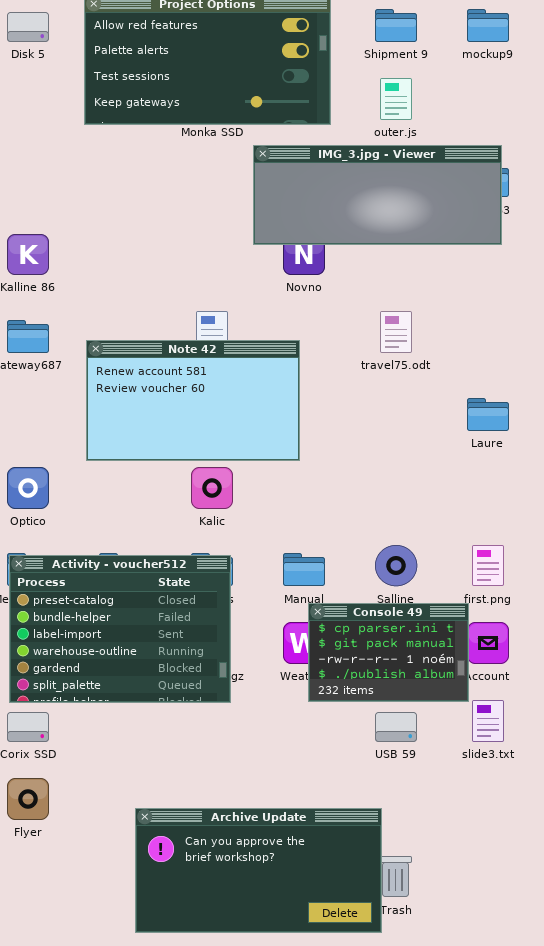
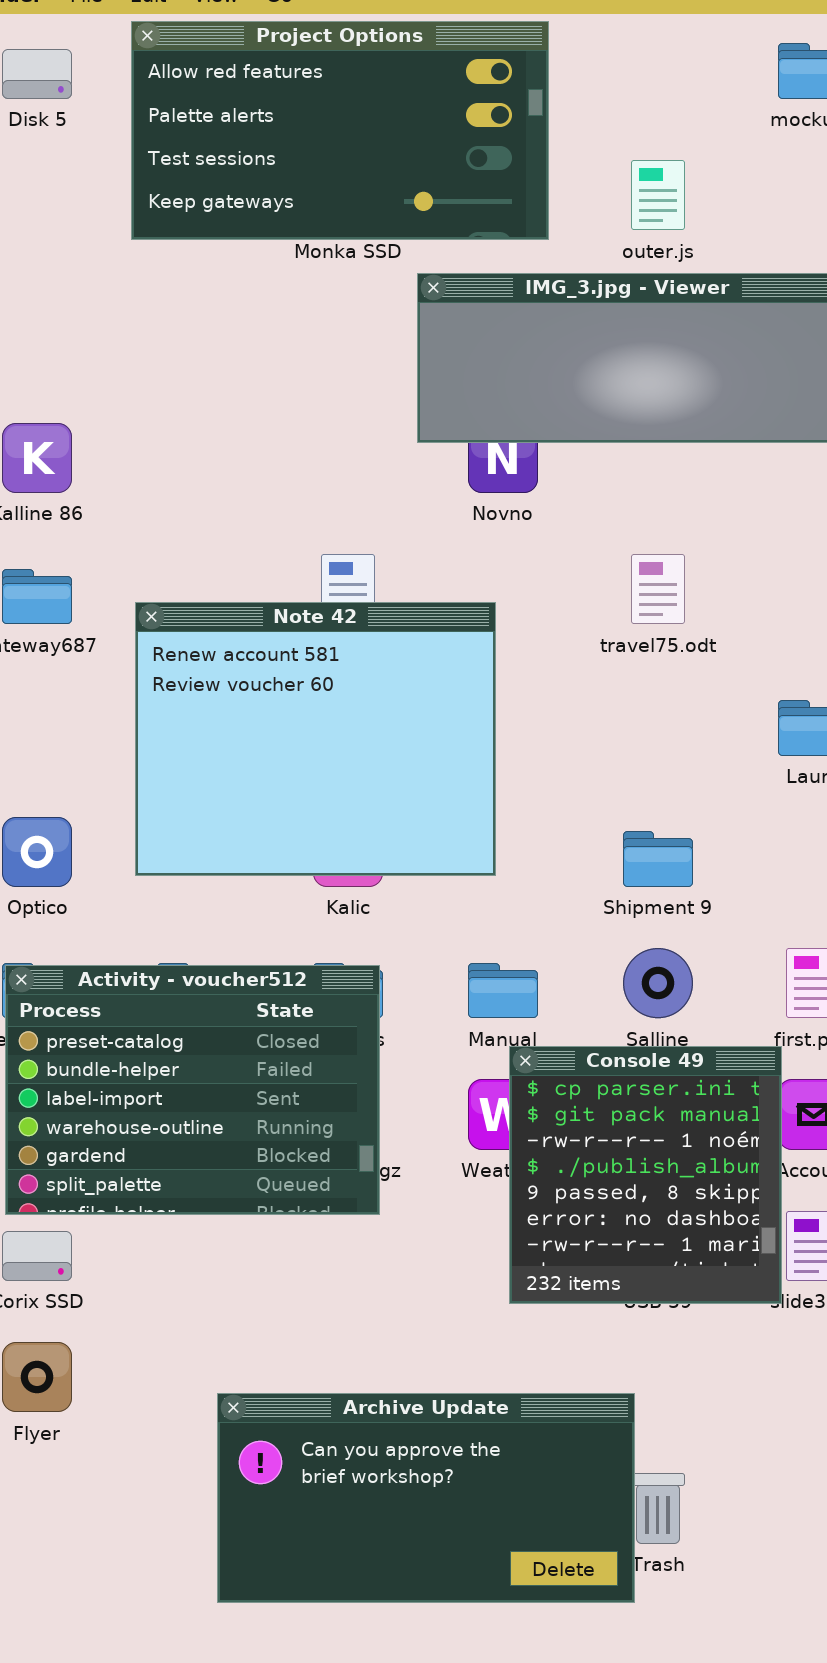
Shipment 9: [375,9,417,42] -> [623,831,693,887], moved
Note 42: [86,340,300,461] -> [135,602,496,876], resized
Console 49: [308,603,469,702] -> [509,1046,782,1304], resized

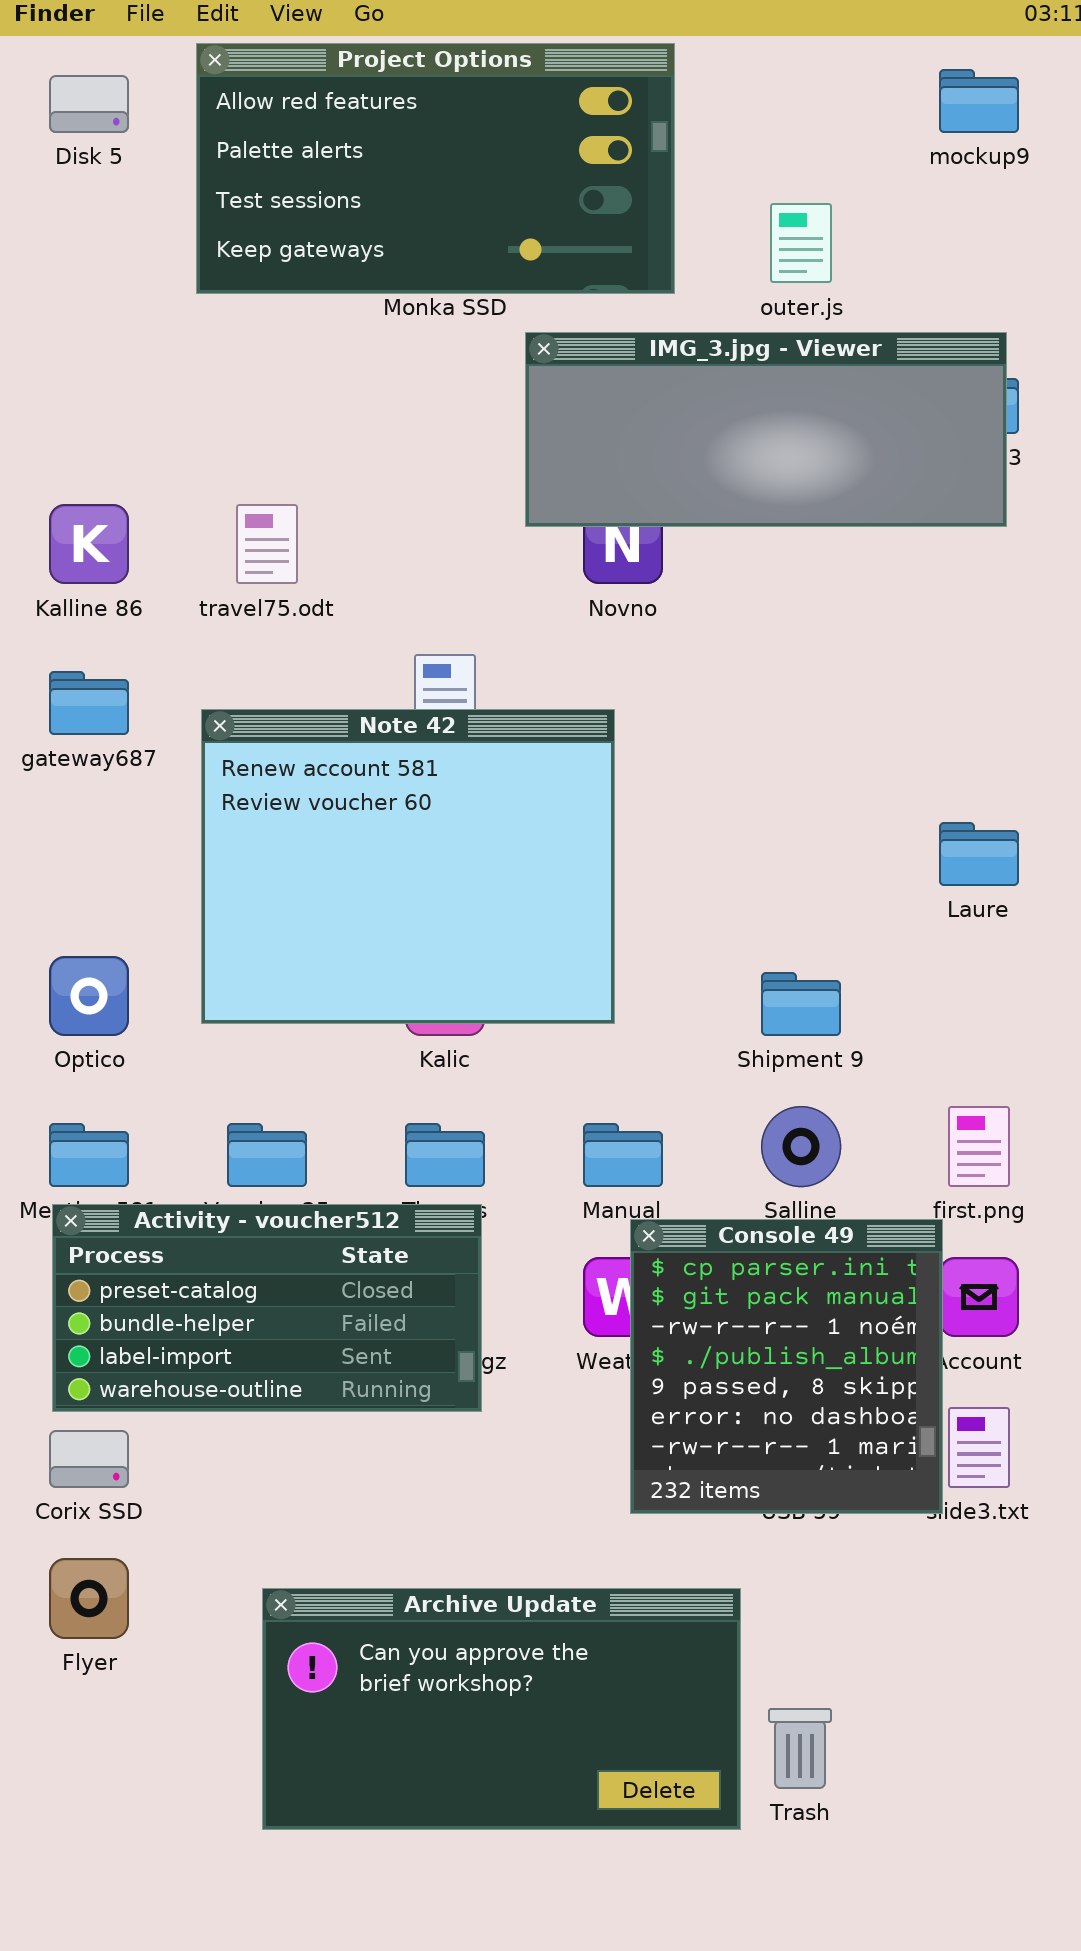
travel75.odt: [631,554,685,624] -> [236,504,298,584], moved
Activity - voucher512: [5,965,380,1215] -> [52,1204,482,1412], resized
Archive Update: [217,1393,635,1603] -> [262,1588,741,1830], moved

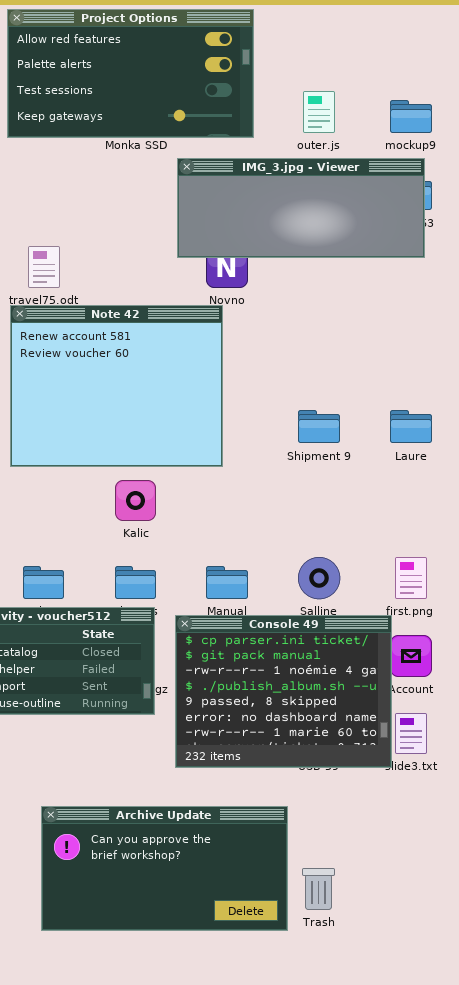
mockup9: [939,69,1019,133] -> [390,100,432,133], moved
Note 42: [201,709,615,1024] -> [10,305,223,467], moved
Shipment 9: [761,972,841,1036] -> [298,410,340,443], moved
Console 49: [630,1219,943,1514] -> [175,615,392,768], resized

